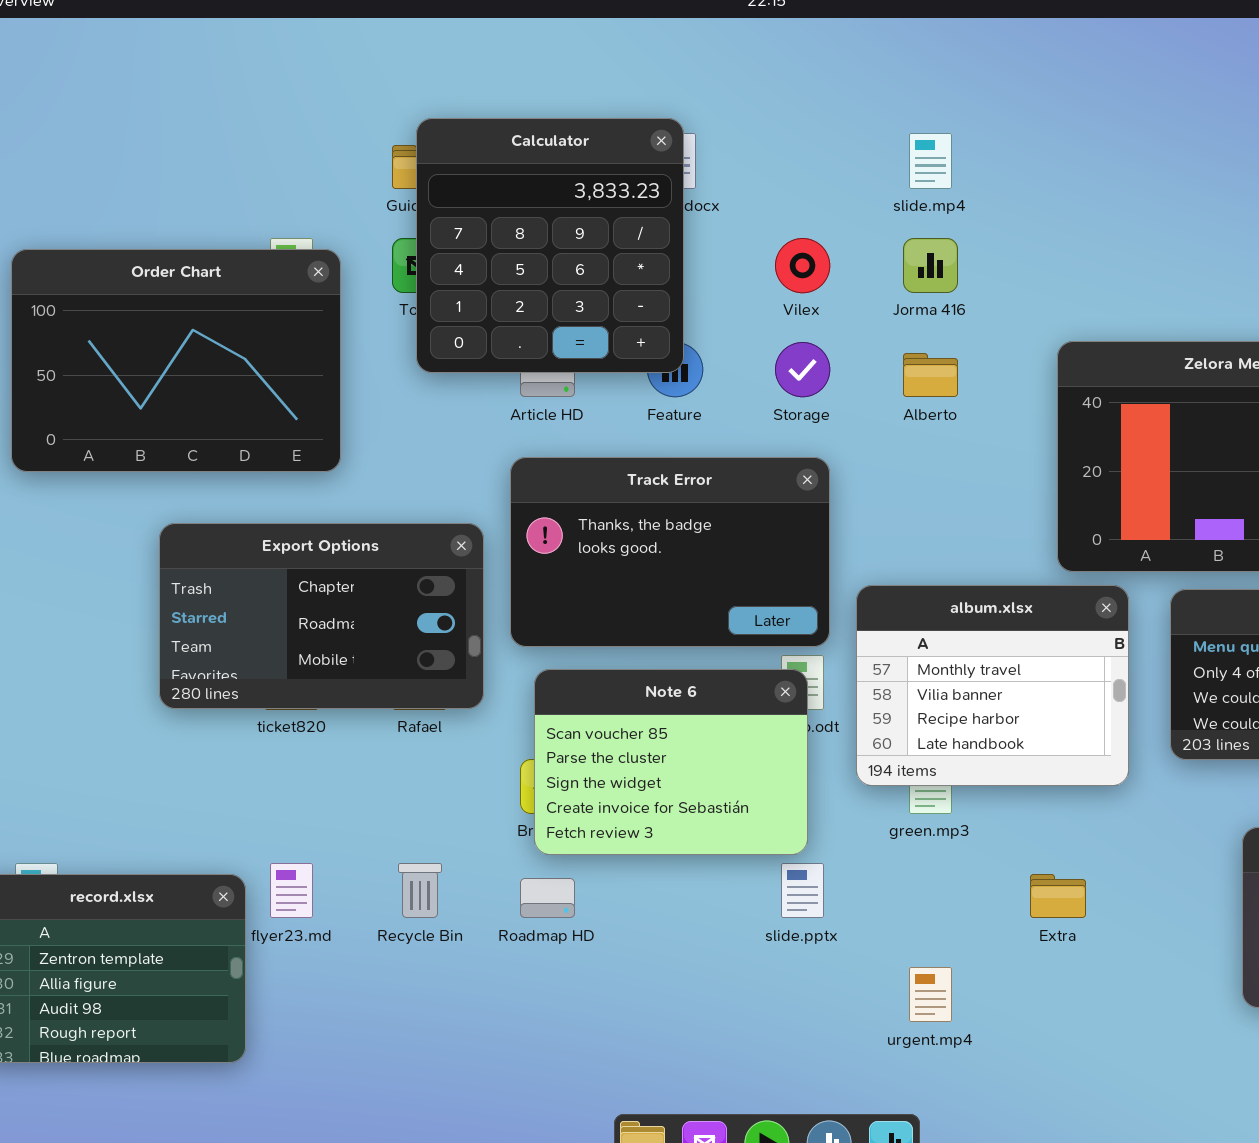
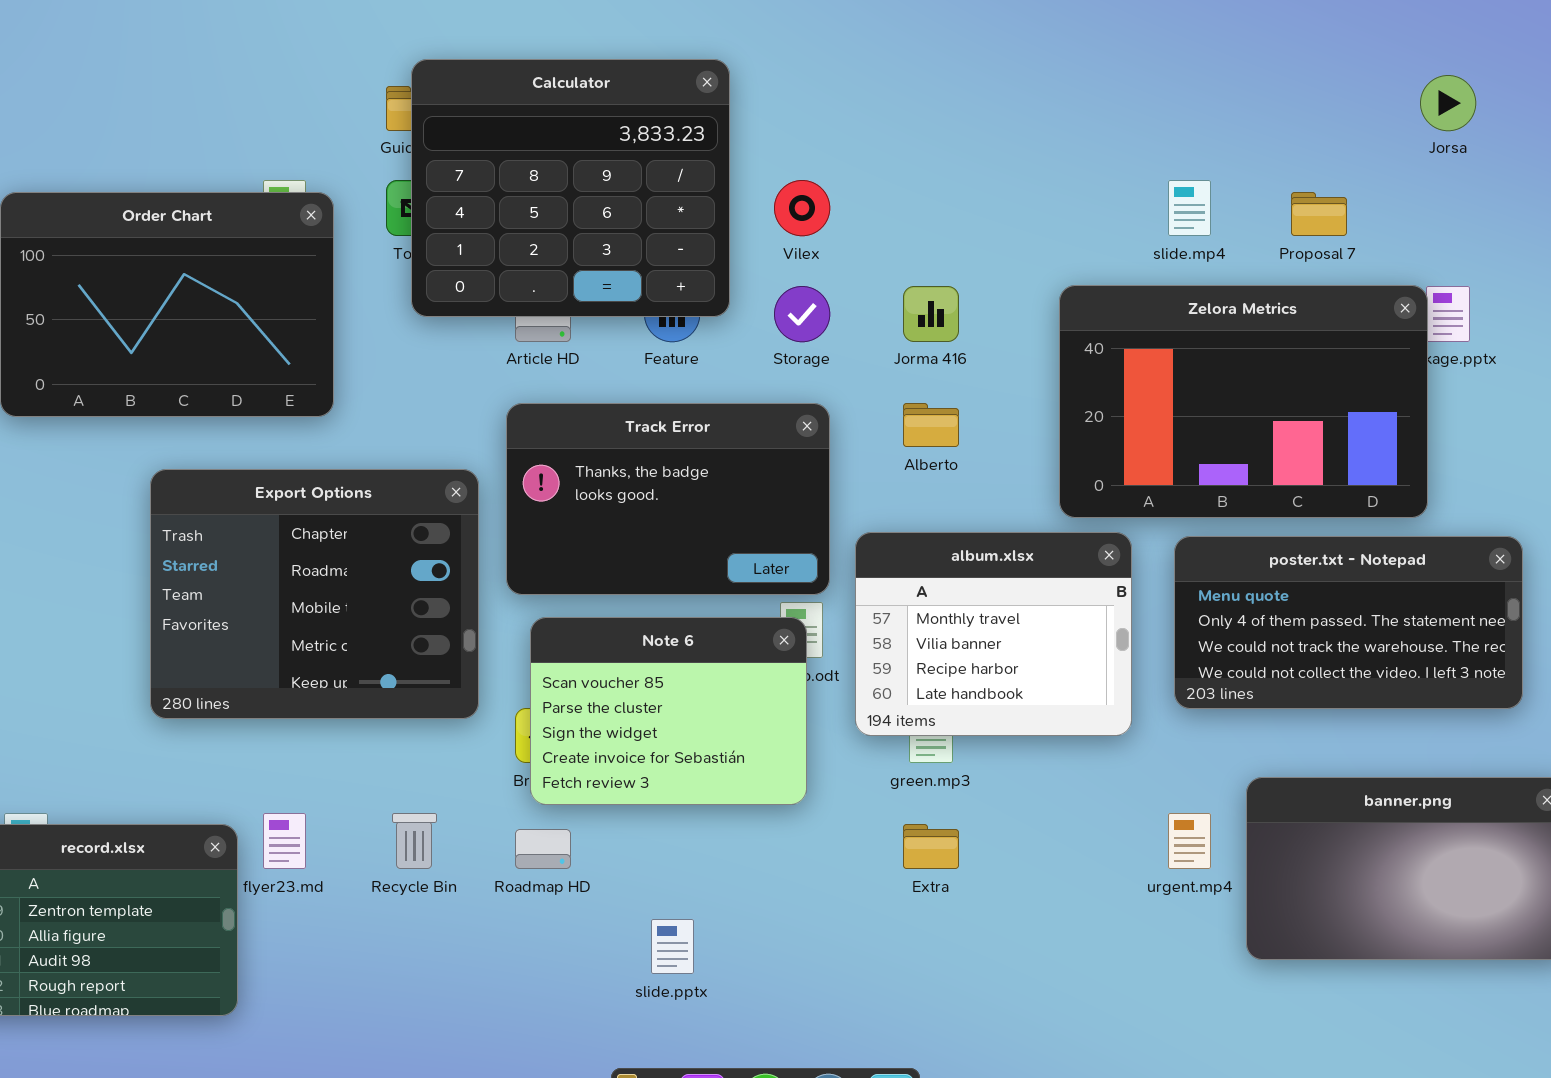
Calculator: [416,118,684,373] -> [411,59,730,317], resized
slide.mp4: [909,133,952,189] -> [1168,180,1211,236], moved
Jorma 416: [903,238,958,293] -> [903,286,959,342], moved
Alberto: [903,353,958,397] -> [903,403,959,447], moved
Export Options: [159,523,484,709] -> [150,469,479,719], resized
slide.pptx: [781,863,824,918] -> [651,919,694,974], moved
Extra: [1030,874,1086,918] -> [903,824,959,869], moved
urgent.mp4: [909,967,952,1022] -> [1168,813,1211,869], moved

